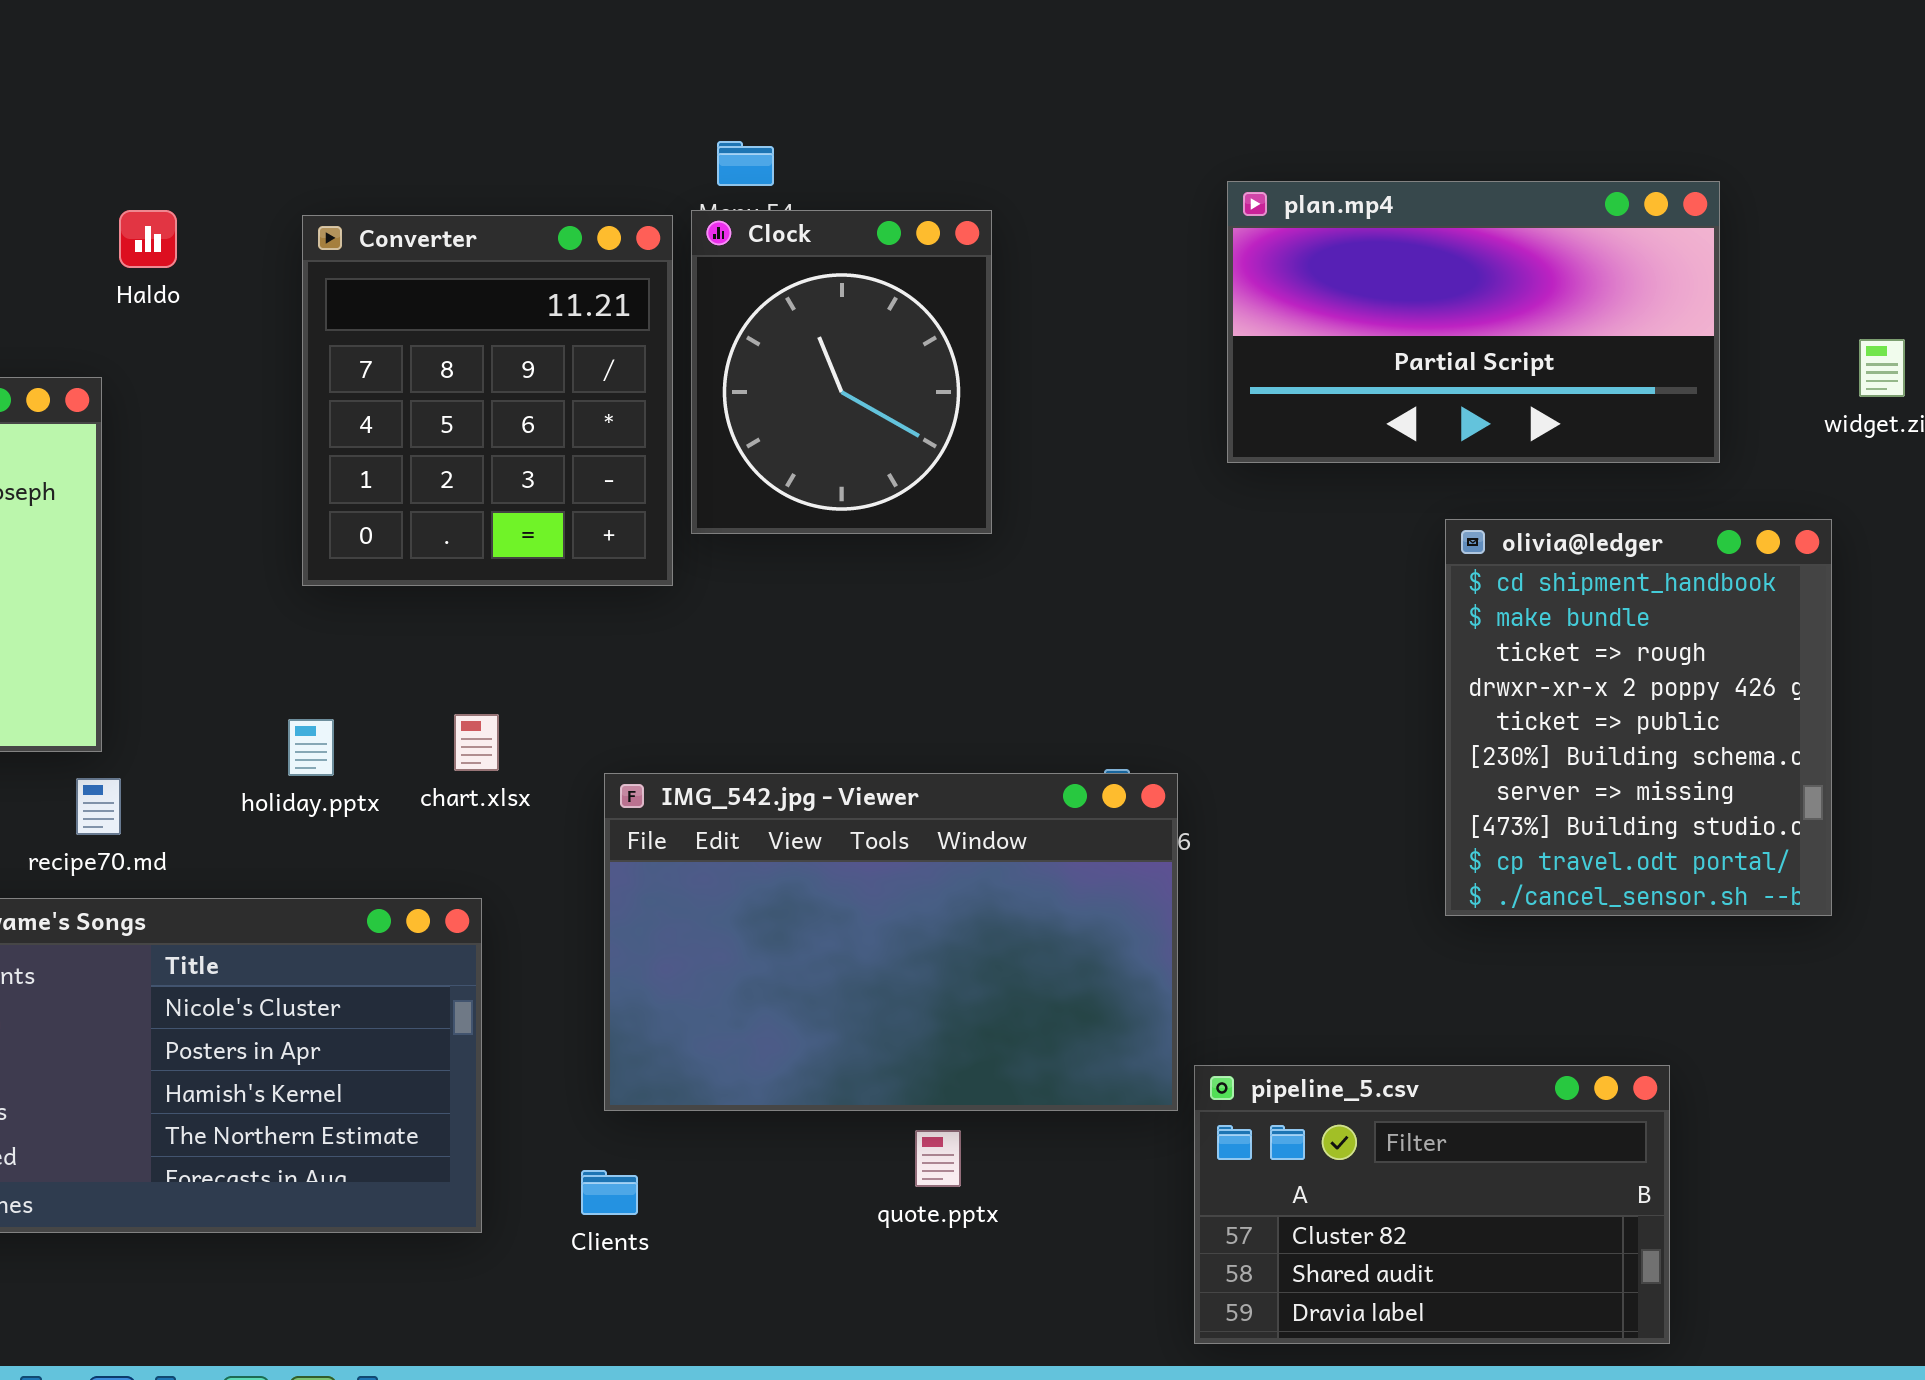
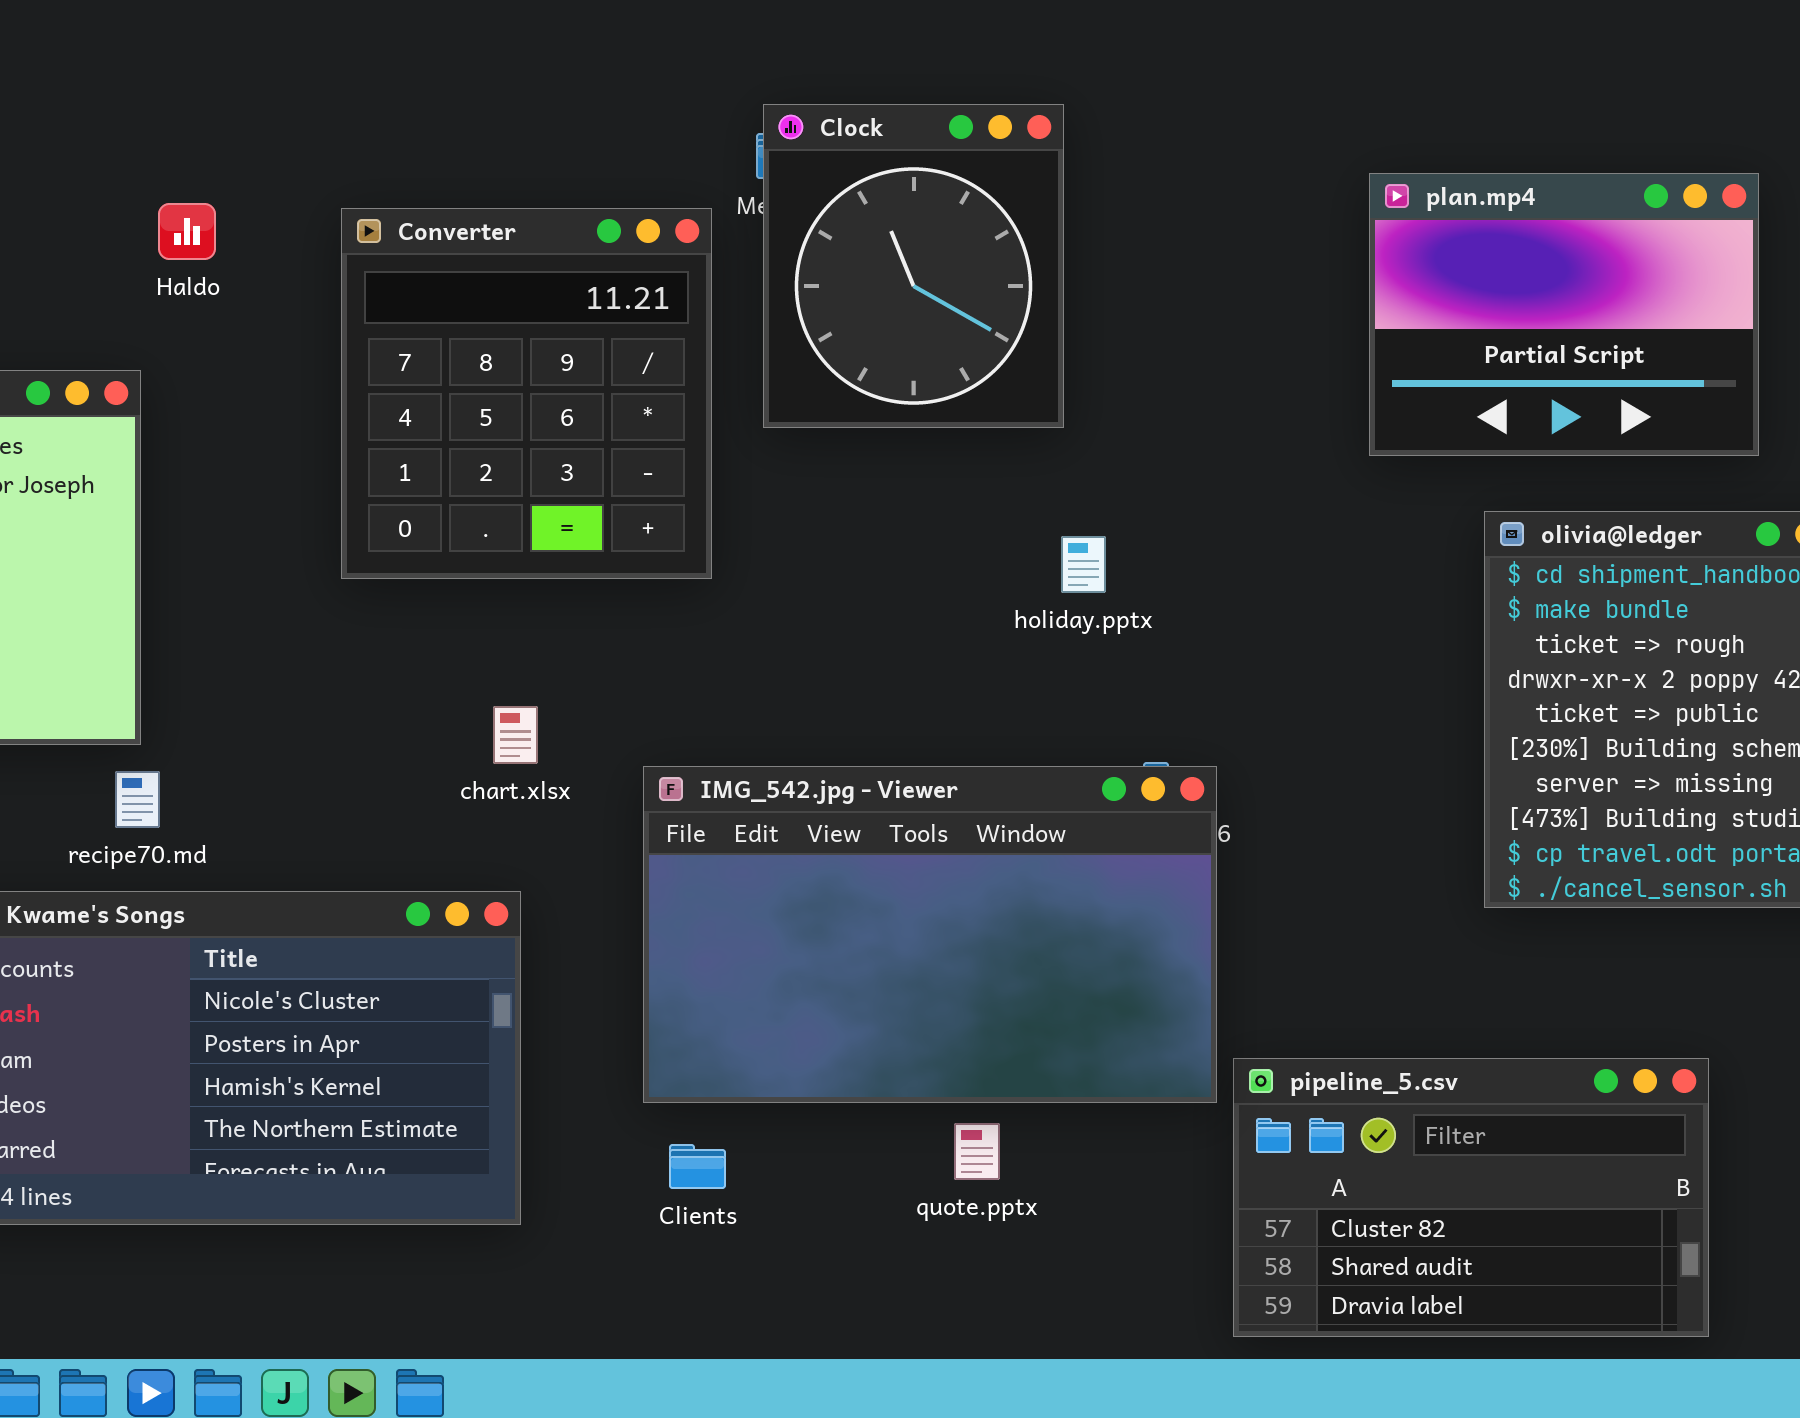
plan.mp4: [1227,181,1720,463] -> [1369,173,1759,456], resized
Clock: [691,210,992,534] -> [763,104,1064,428], moved
holiday.pptx: [288,719,334,776] -> [1061,536,1106,593], moved
Clients: [581,1170,638,1215] -> [669,1144,726,1189], moved

